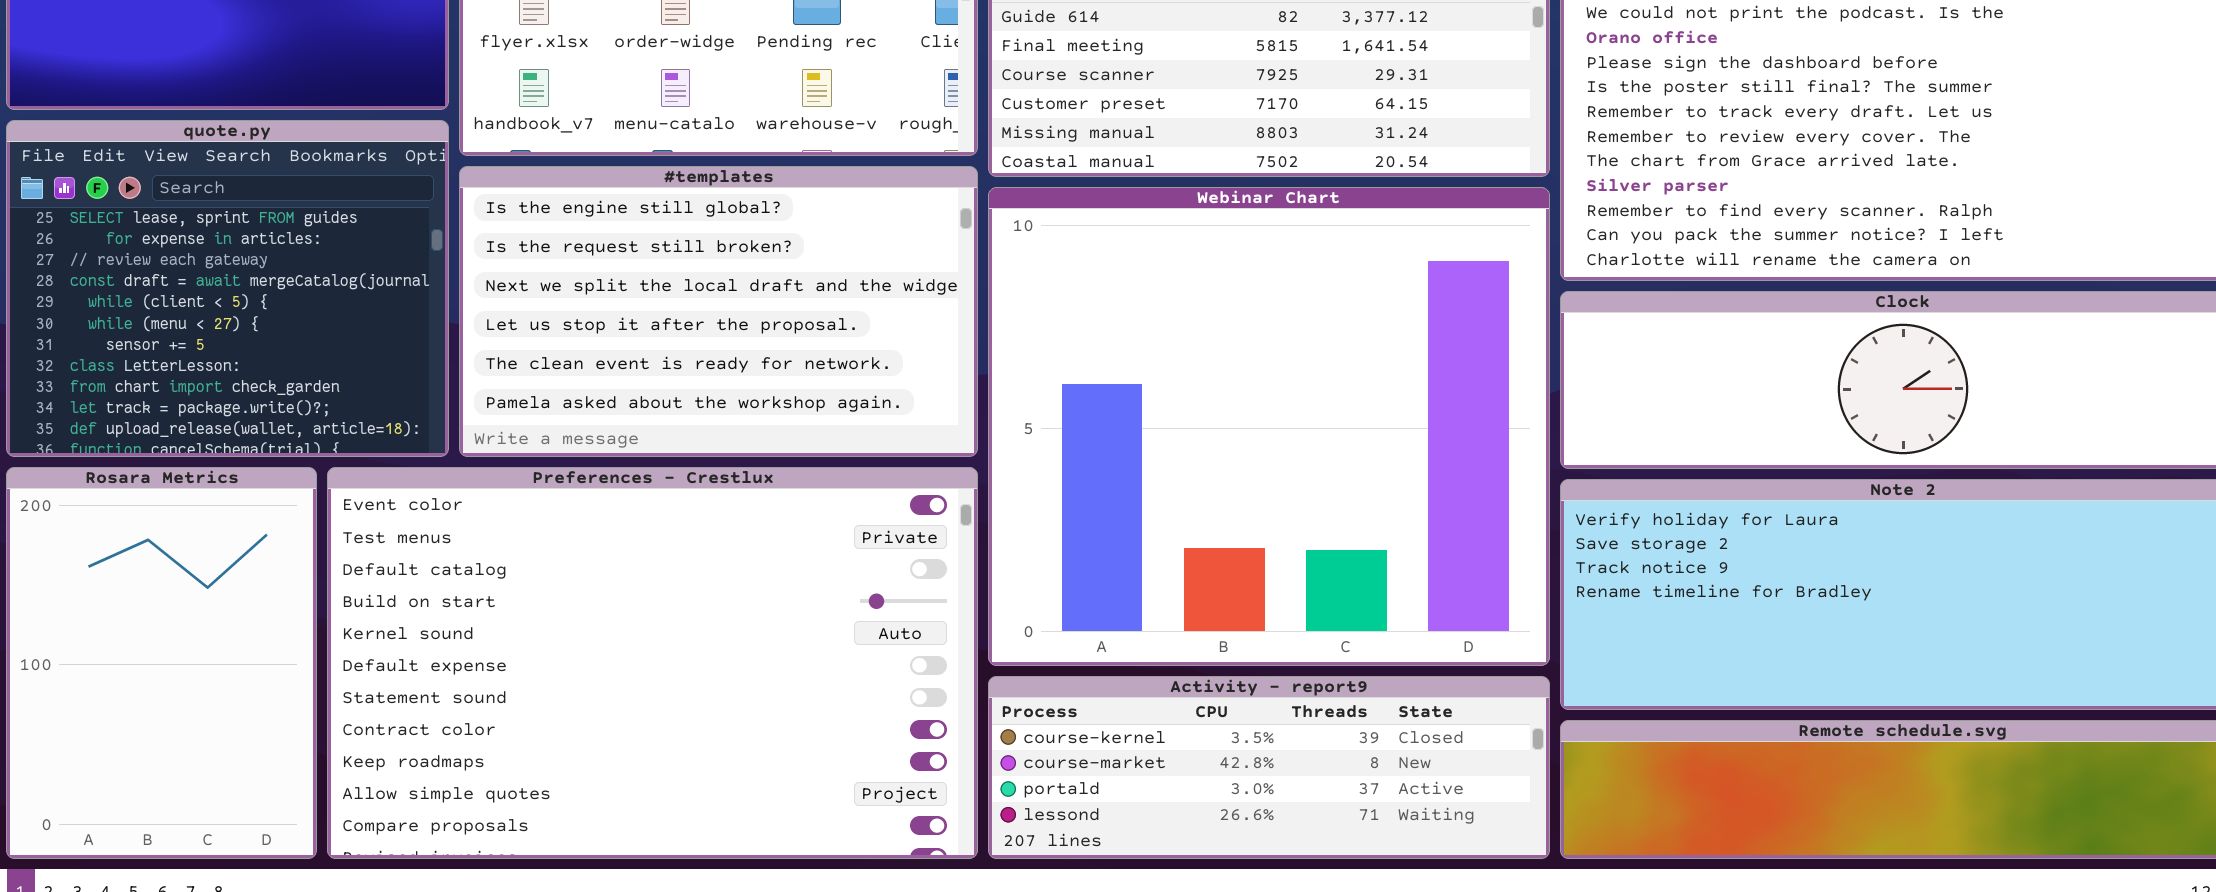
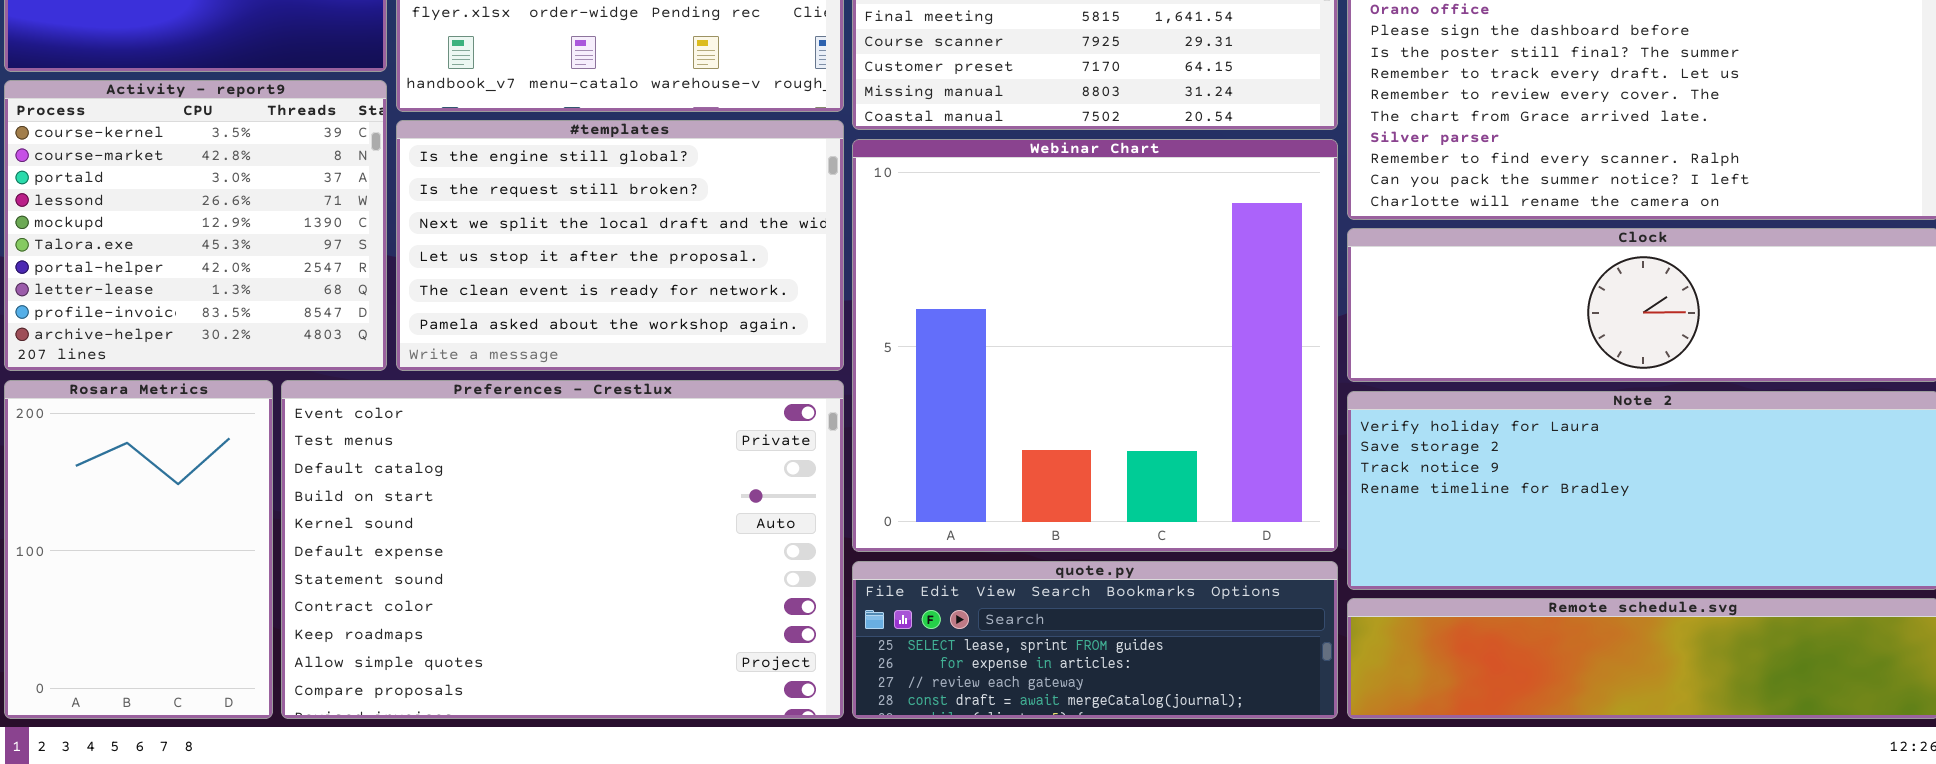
quote.py: [6,120,449,457] -> [852,561,1338,719], moved, resized
Activity - report9: [988,676,1550,859] -> [4,80,387,371], moved, resized

